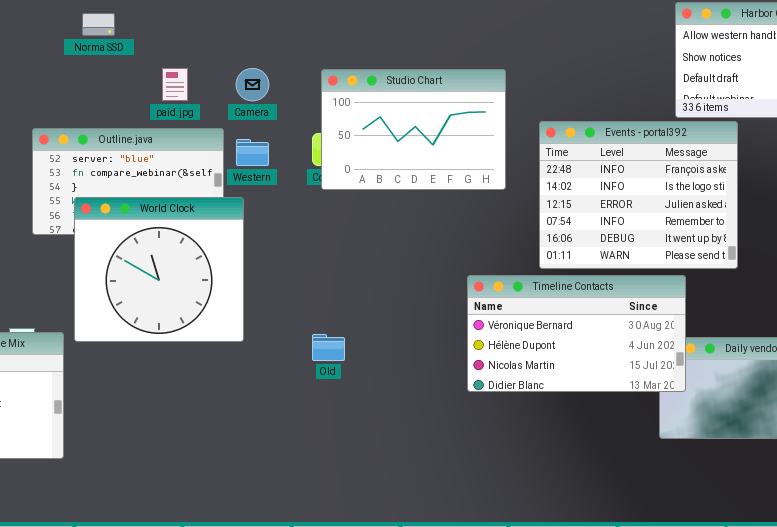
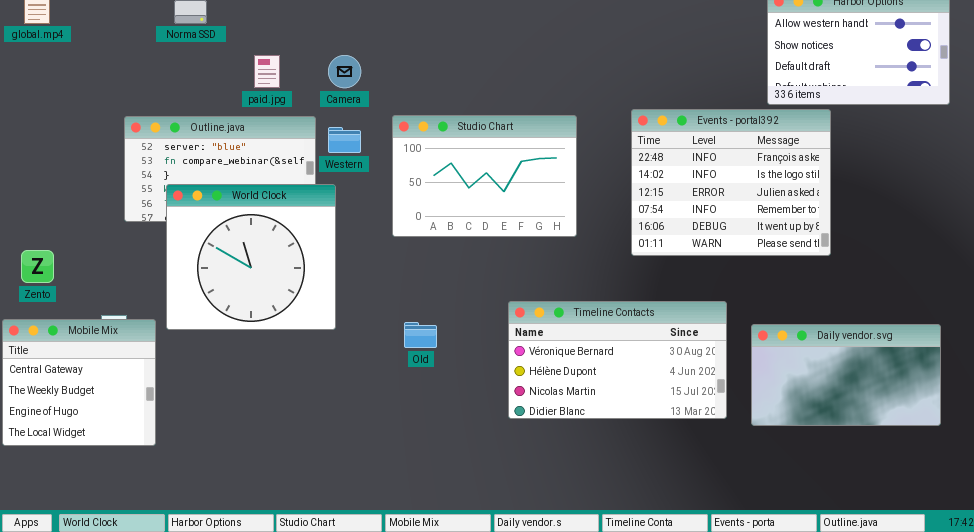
Studio Chart: [321,69,506,190] -> [392,115,577,237], moved
Timeline Contacts: [467,275,686,392] -> [508,301,727,419], moved

